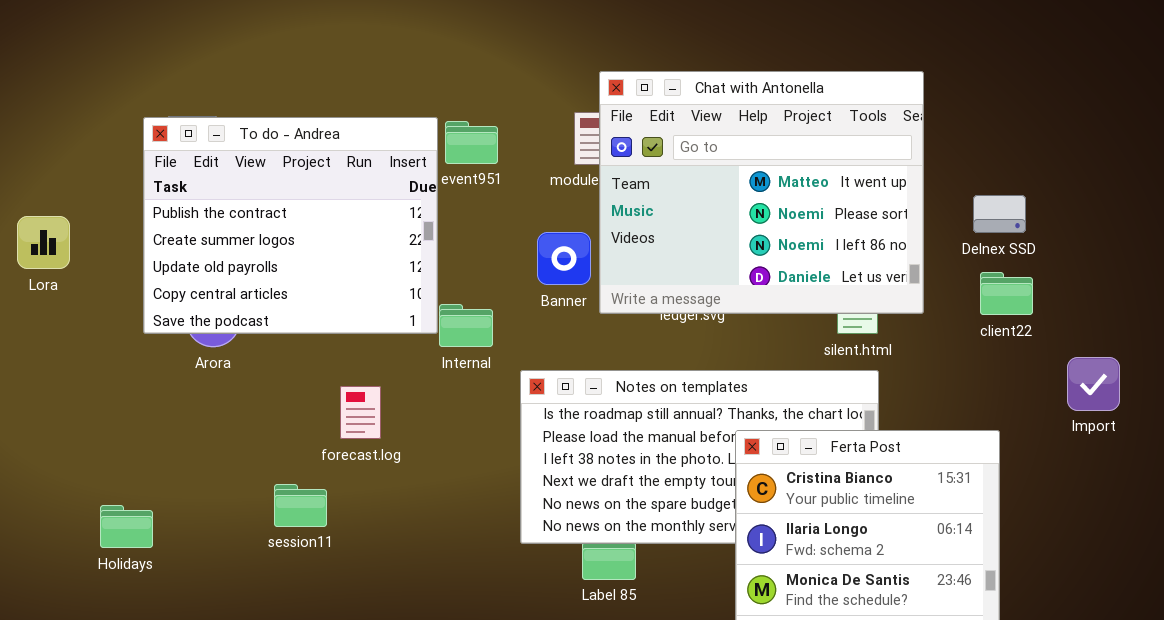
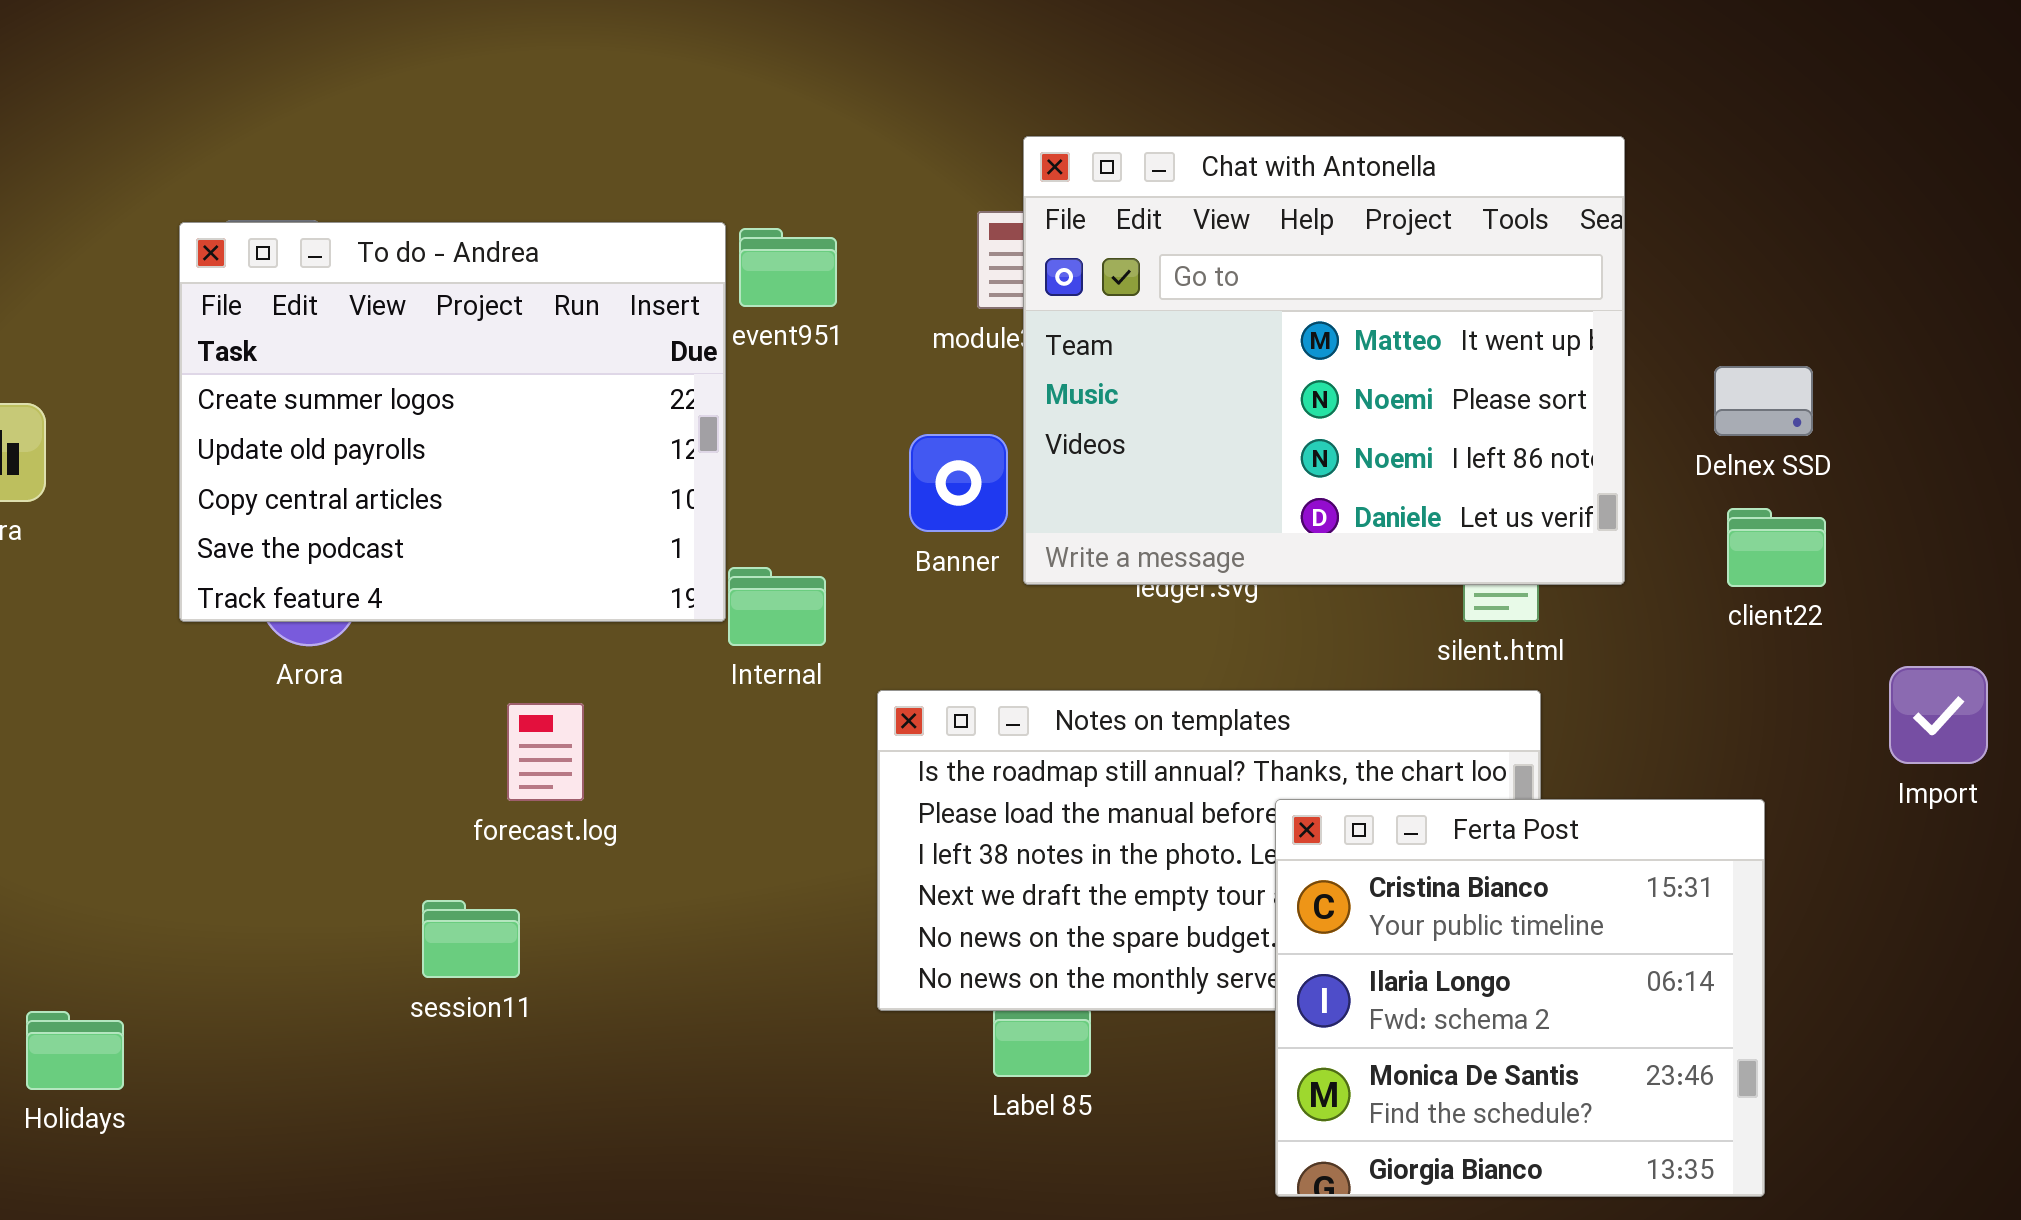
To do - Andrea: [143,117,438,334] -> [179,222,726,622], scrolled down 1 row
forecast.log: [340,386,381,439] -> [507,703,584,801], moved
Holidays: [100,505,153,548] -> [26,1011,124,1090], moved

